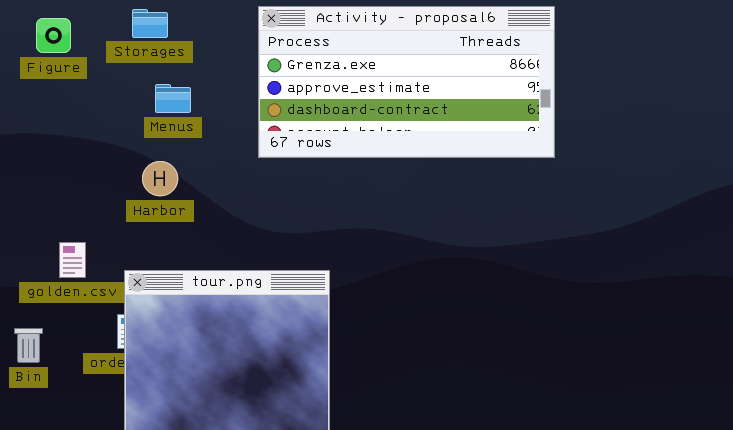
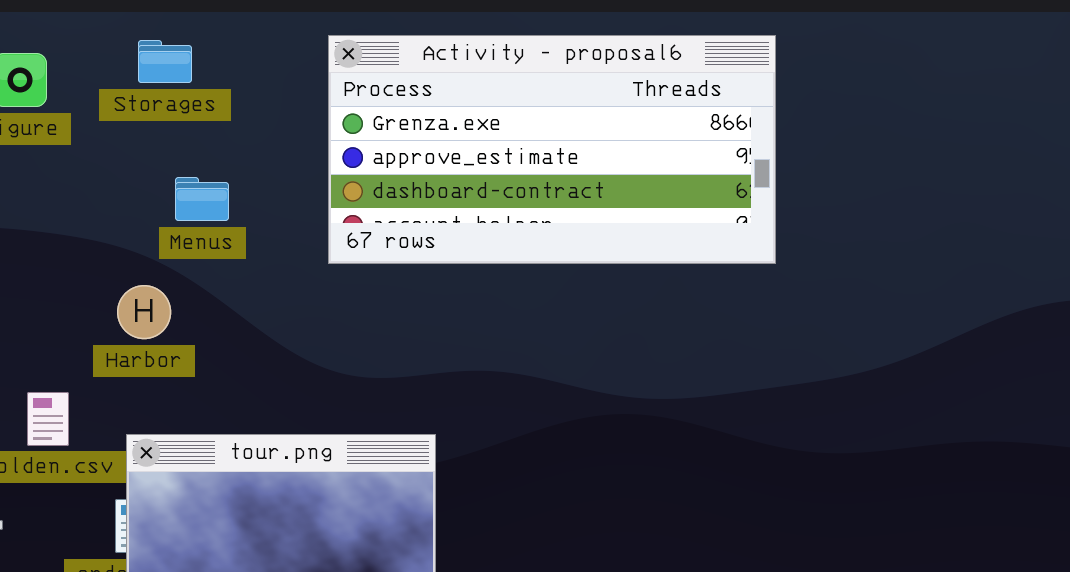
Menus: [155,84,191,113] -> [175,177,229,221], moved
Harbor: [142,161,178,196] -> [117,285,171,339], moved

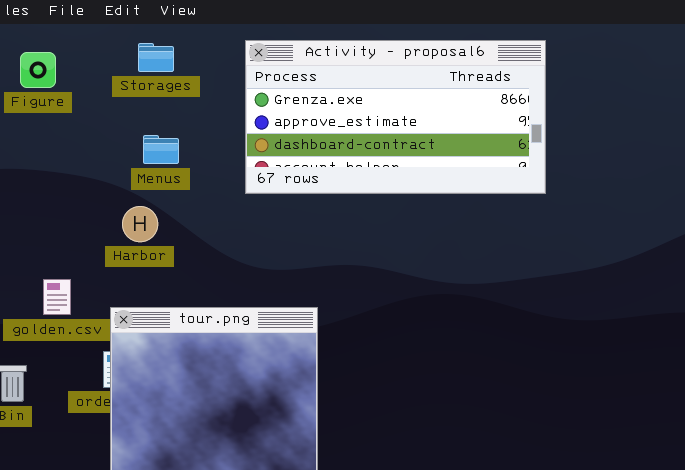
Storages: [138,40,192,83] -> [138,43,174,72], moved
Harbor: [117,285,171,339] -> [122,206,158,242], moved

